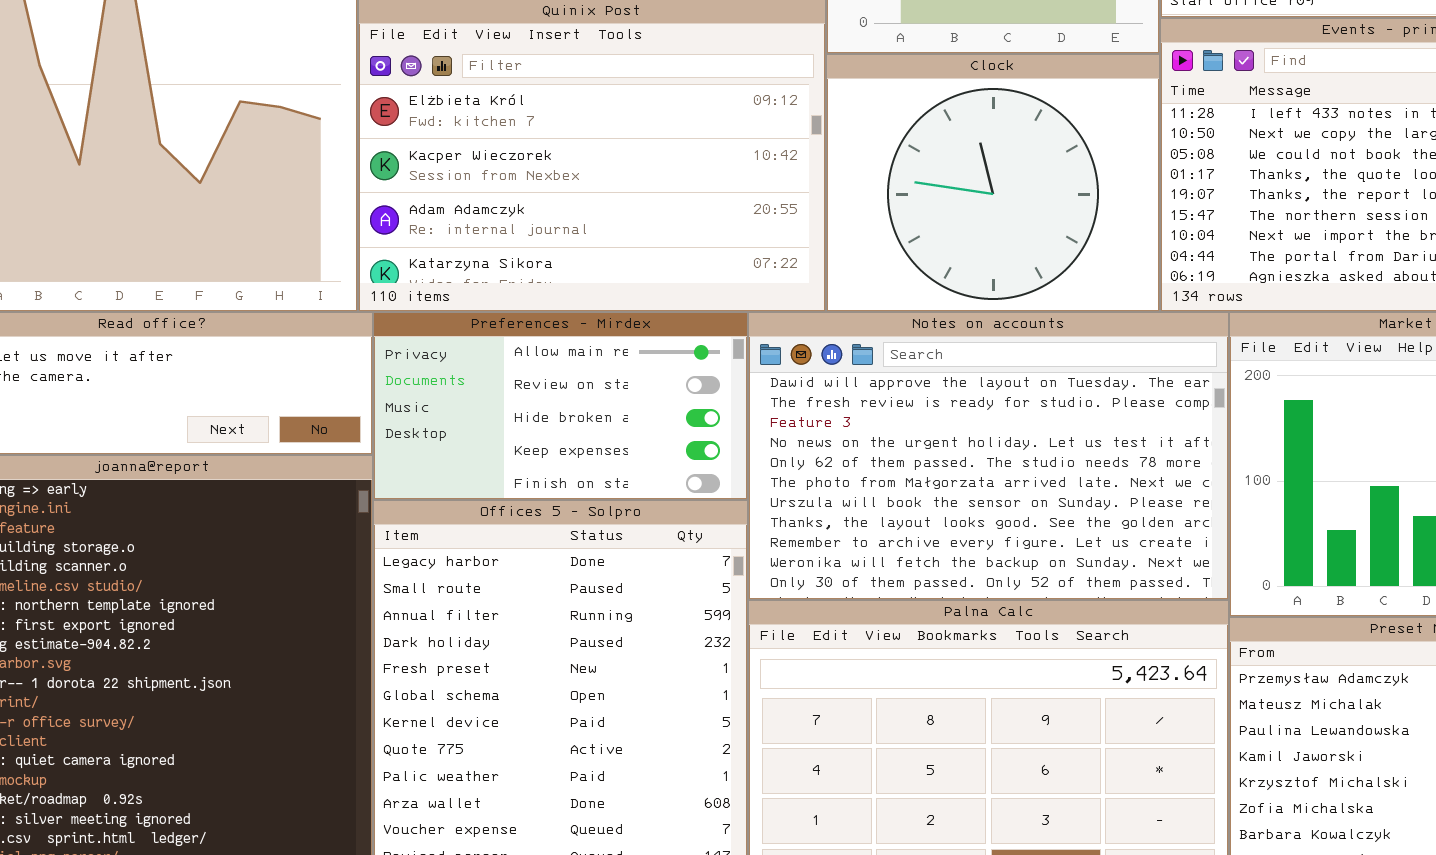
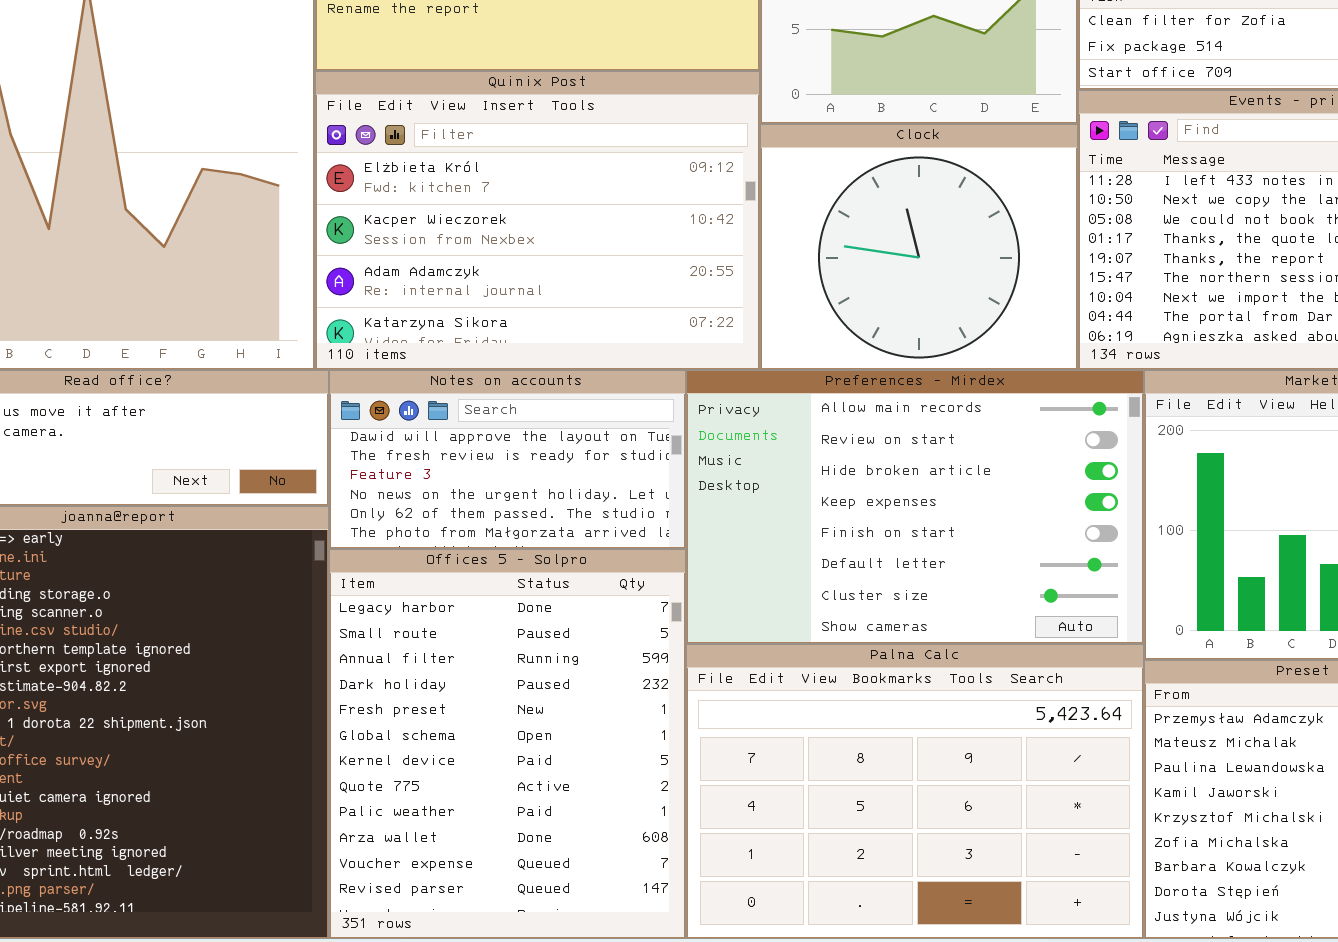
Preferences - Mirdex: [373,312,748,500] -> [686,370,1144,644], moved, resized
Notes on accounts: [748,312,1229,600] -> [329,370,686,549], moved, resized

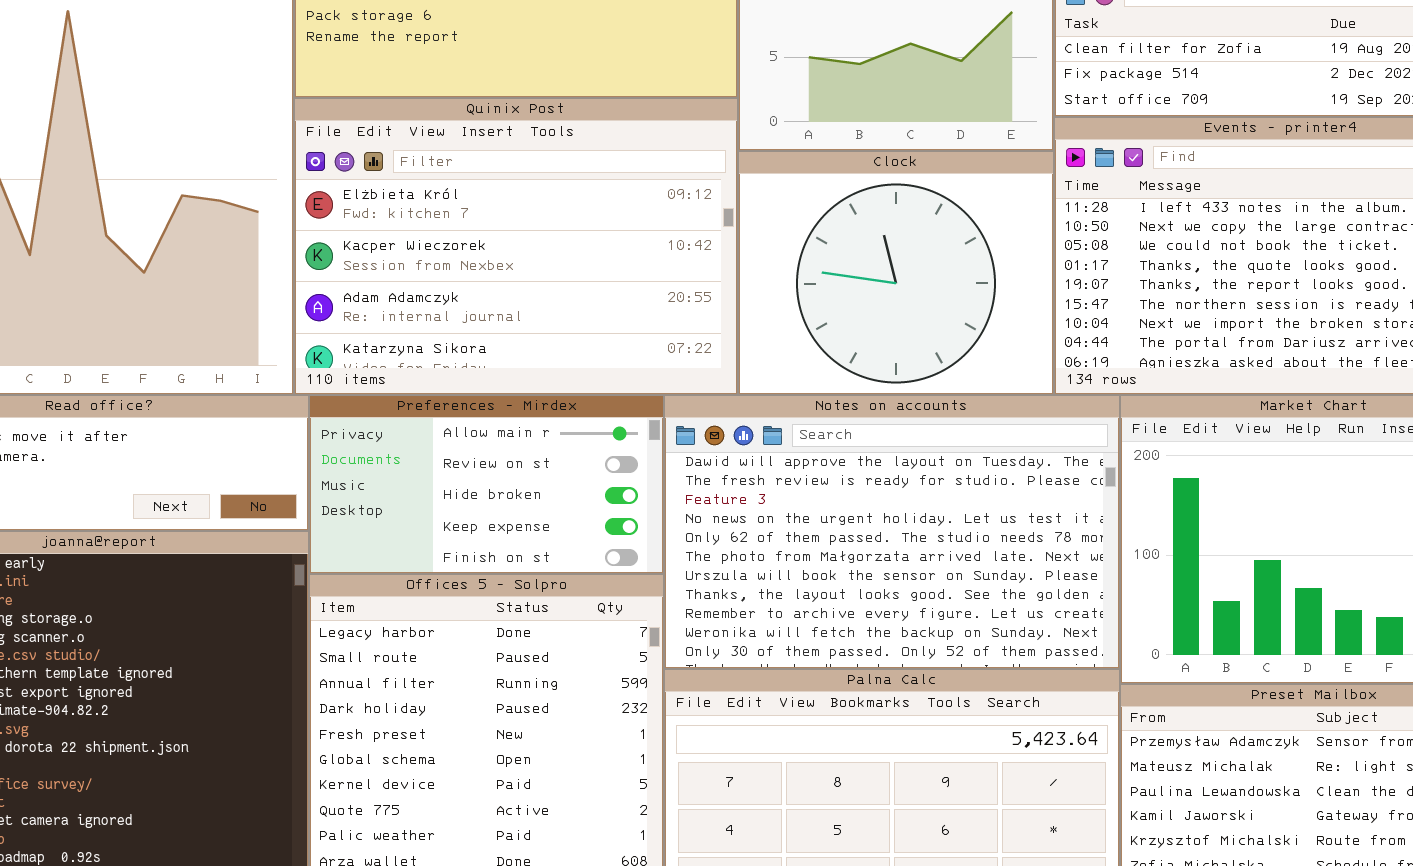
Notes on accounts: [329,370,686,549] -> [664,395,1120,669], moved, resized
Preferences - Mirdex: [686,370,1144,644] -> [309,395,664,574], moved, resized

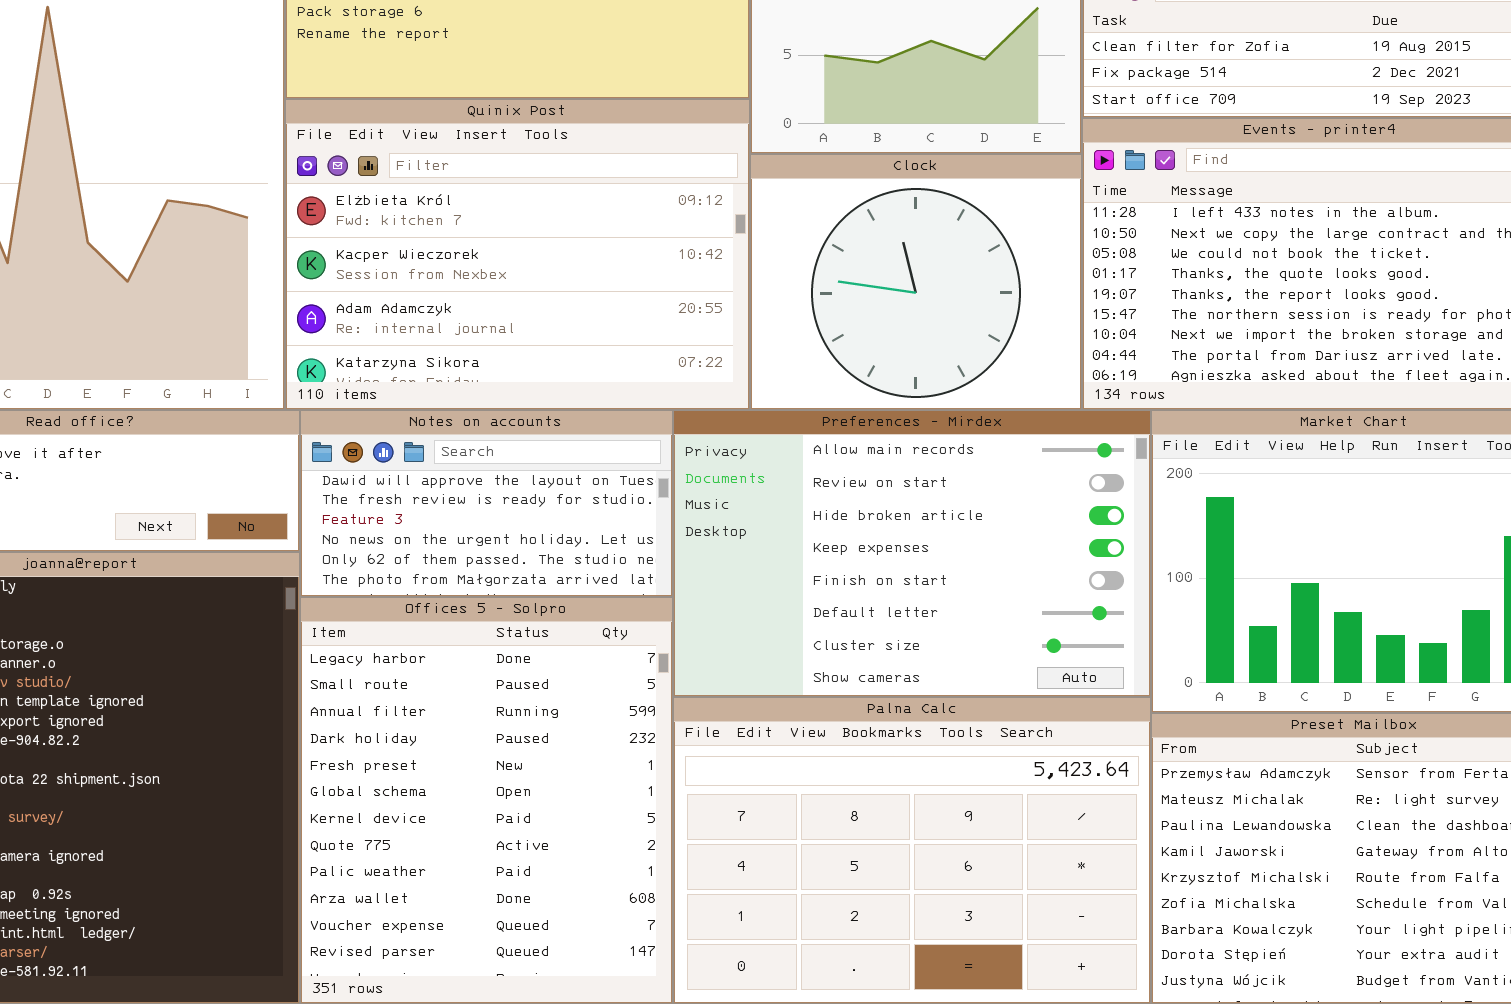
Preferences - Mirdex: [309,395,664,574] -> [673,410,1151,697], moved, resized
Notes on accounts: [664,395,1120,669] -> [300,410,673,597], moved, resized

